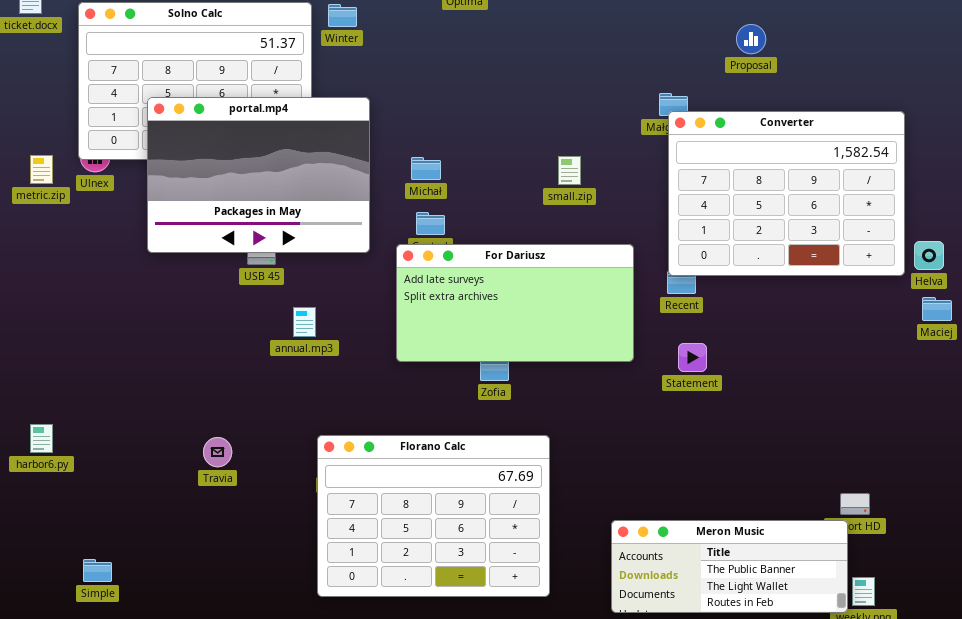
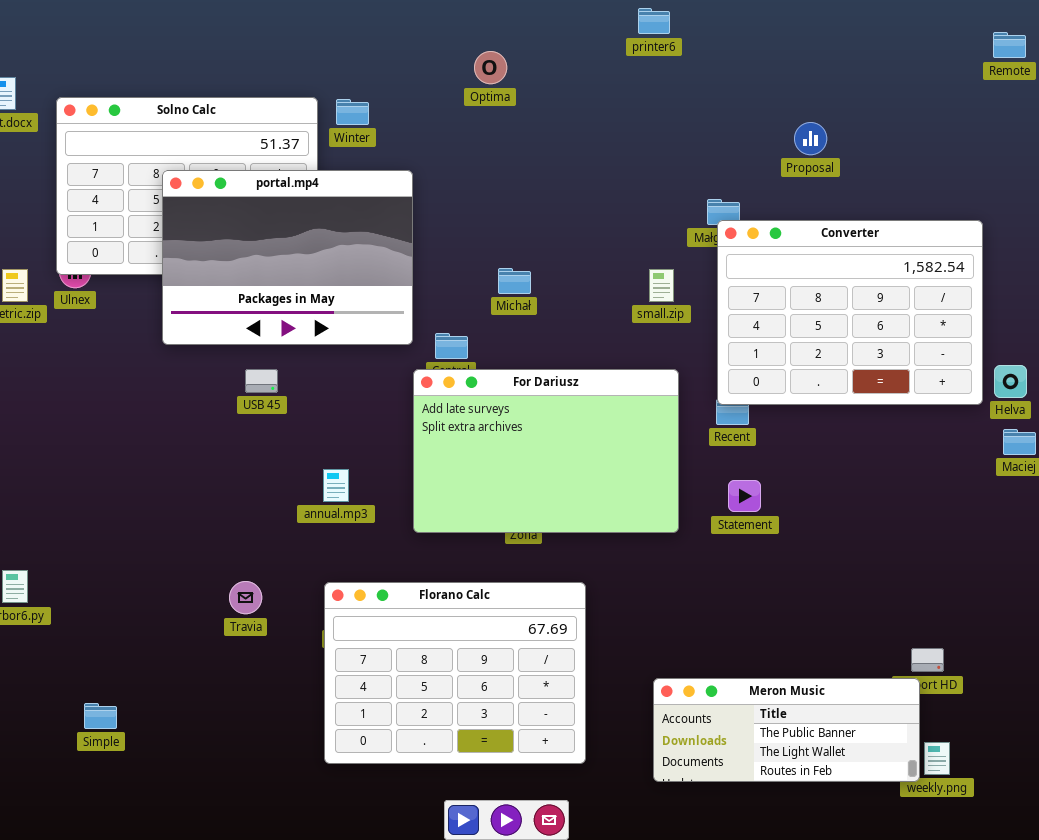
portal.mp4: [147,97,370,253] -> [162,170,413,345], moved
small.zip: [558,156,581,185] -> [649,269,674,302], moved
Michał: [411,157,441,180] -> [498,268,531,294], moved
For Dariusz: [396,244,634,362] -> [413,369,679,533], resized
annual.mp3: [293,307,316,337] -> [323,469,349,502], moved
Travia: [203,437,232,467] -> [229,581,262,614], moved
Simple: [83,559,112,582] -> [84,703,117,729], moved

